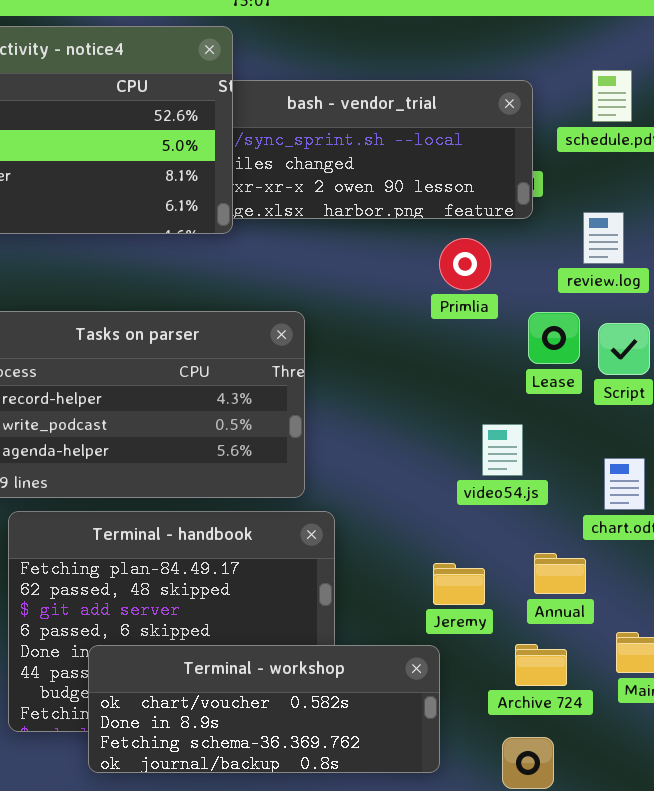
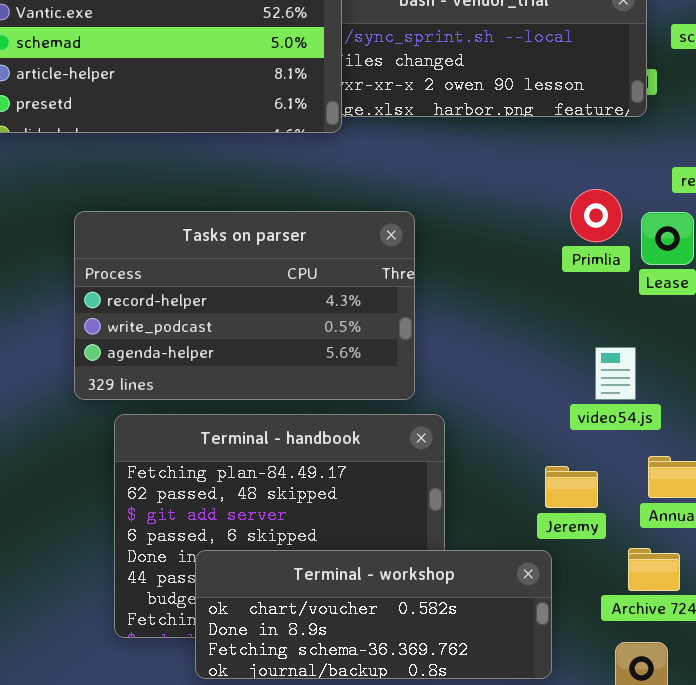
Primlia: [439,238,491,290] -> [570,189,622,242], moved
video54.js: [482,424,523,476] -> [595,347,636,400], moved

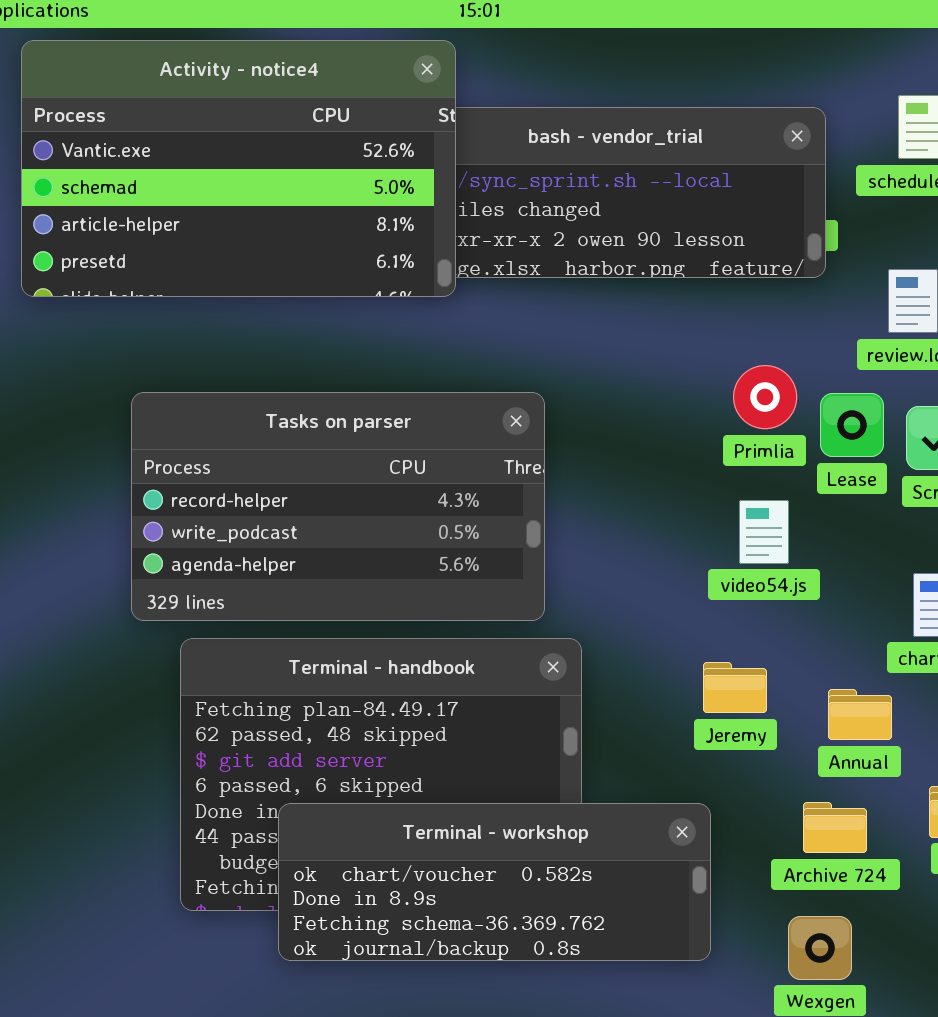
video54.js: [595,347,636,400] -> [739,500,789,564], moved
Jeremy: [545,466,598,508] -> [703,662,767,713], moved

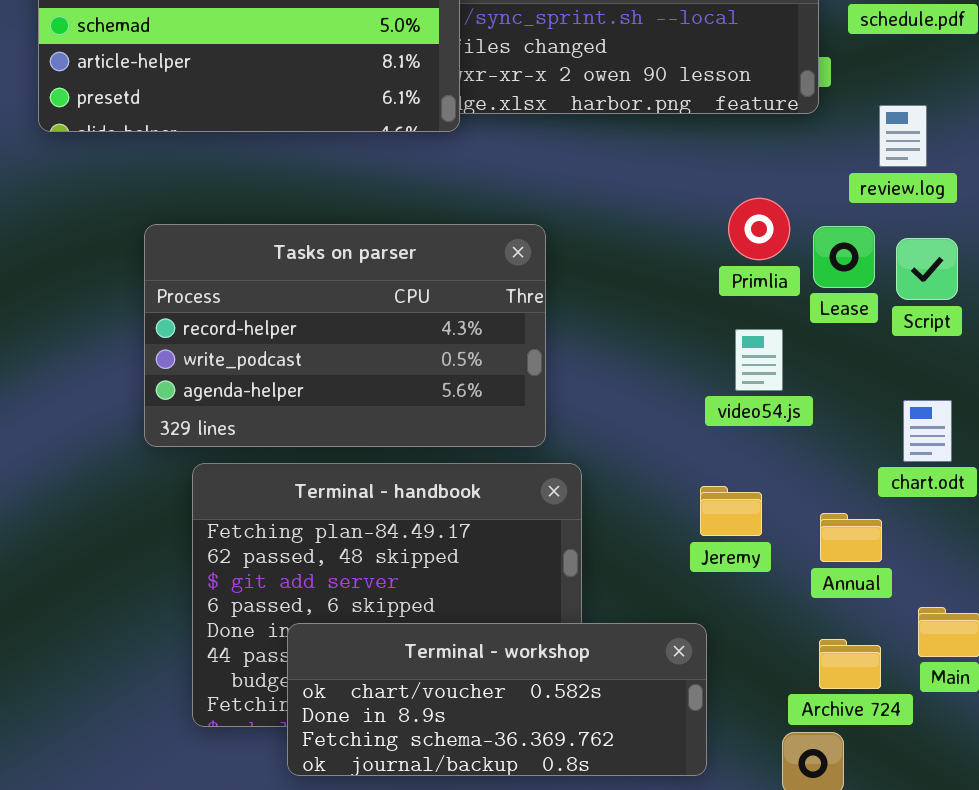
Archive 724: [803,802,867,853] -> [819,639,881,689], moved

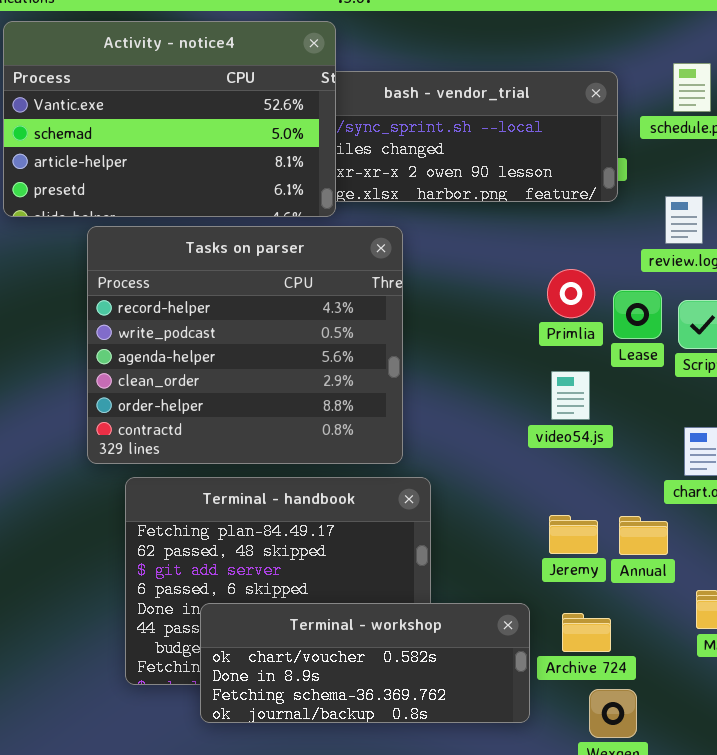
Tasks on parser: [144,224,546,447] -> [87,226,403,464], resized
Jeremy: [700,486,762,536] -> [549,515,598,554], moved
Archive 724: [819,639,881,689] -> [562,613,611,652], moved

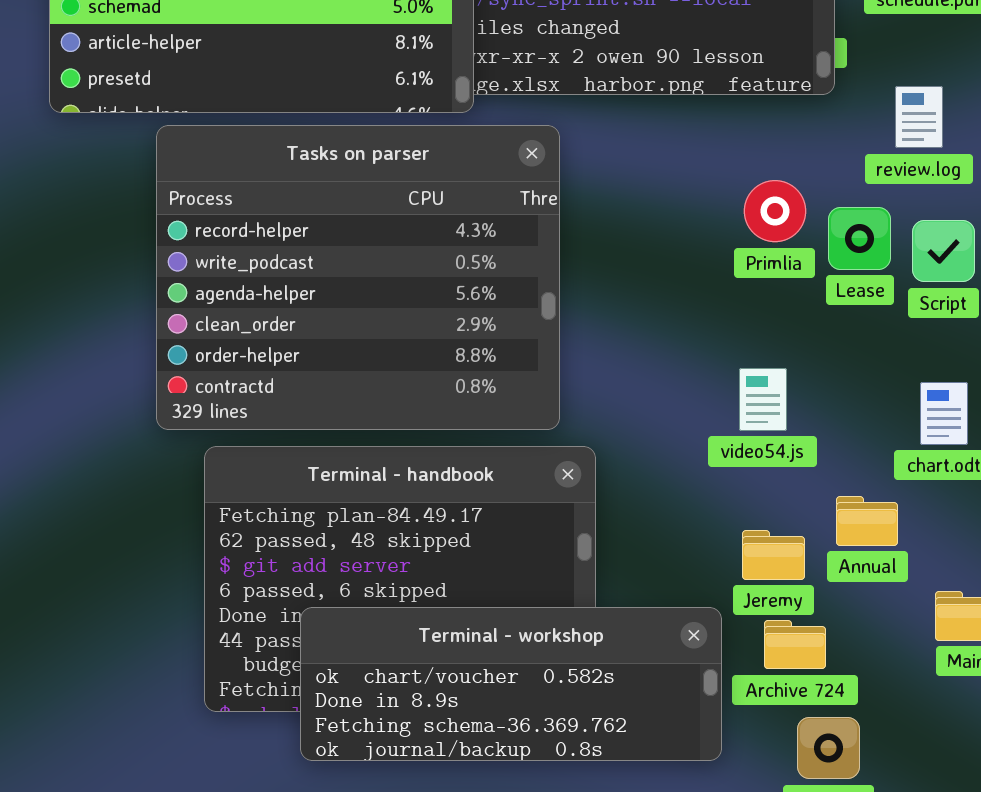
video54.js: [551,371,590,420] -> [739,368,787,431], moved
Jeremy: [549,515,598,554] -> [742,530,805,580], moved

